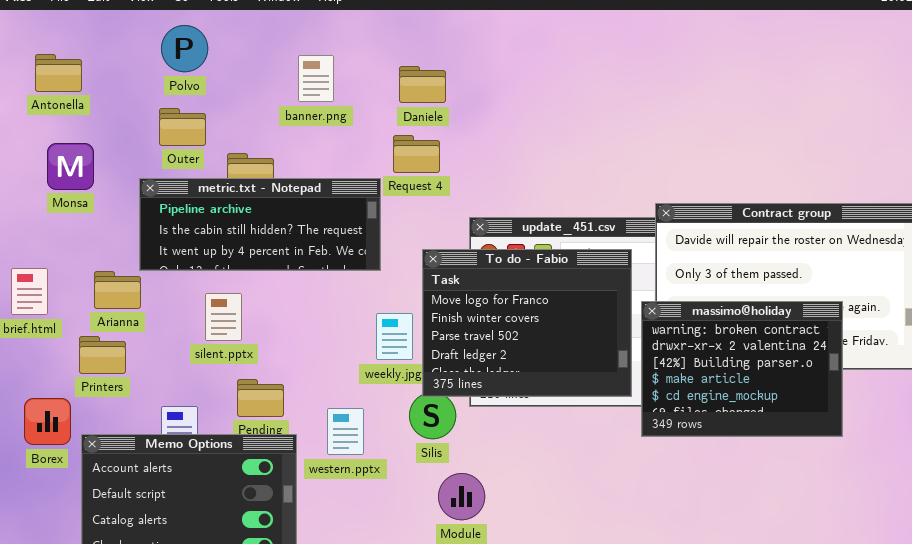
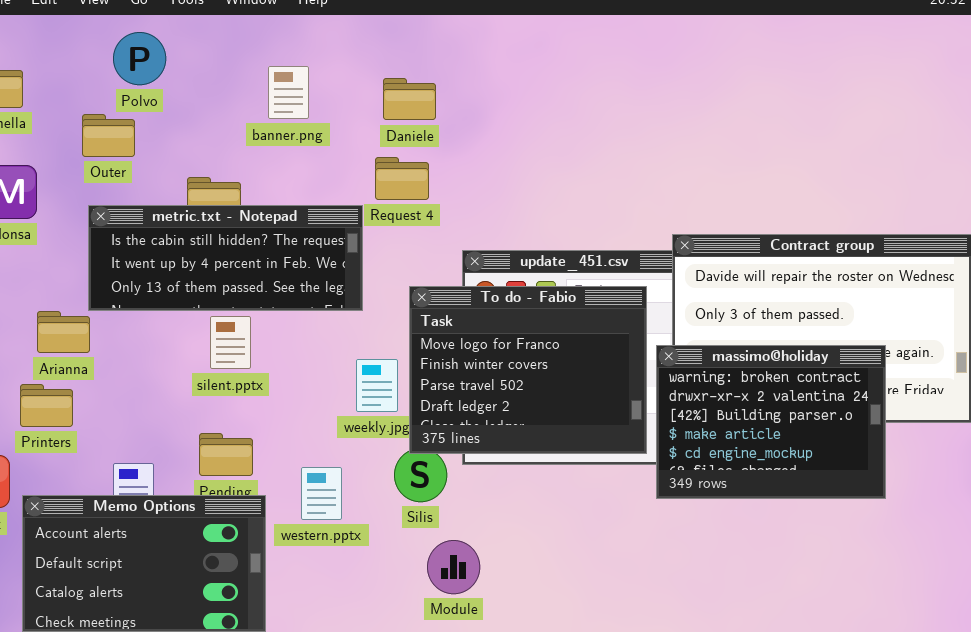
Outer: [159,108,206,146] -> [82,114,135,157], moved
metric.txt - Notepad: [139,178,381,271] -> [88,205,363,311], scrolled down 1 row
silent.pptx: [205,293,242,341] -> [210,316,251,369], moved

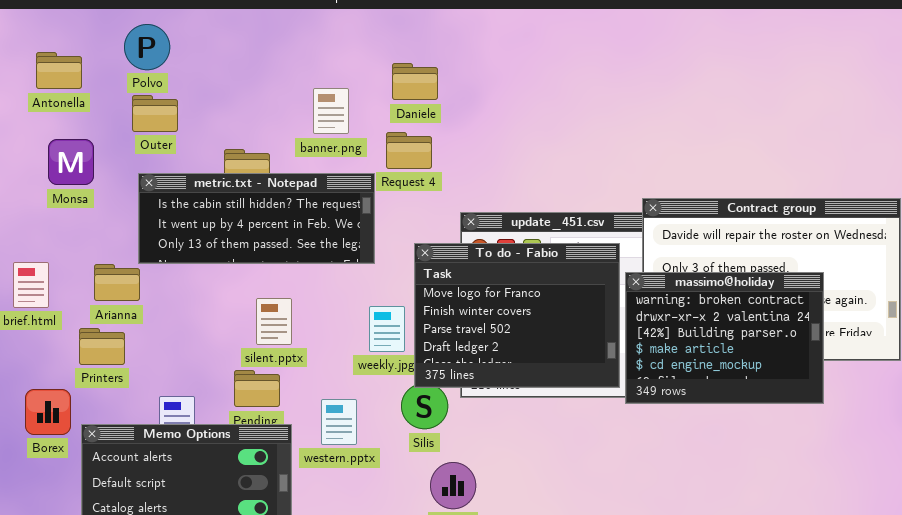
Polvo: [113,32,166,85] -> [124,24,170,70], moved
banner.png: [268,66,309,119] -> [313,88,349,134], moved
silent.pptx: [210,316,251,369] -> [256,298,292,345], moved
massimo@holiday: [656,345,886,499] -> [625,272,824,404], moved

